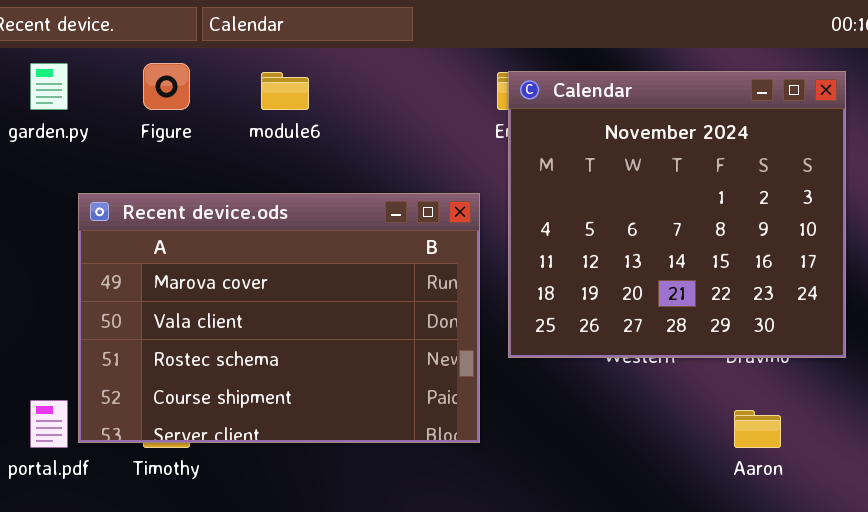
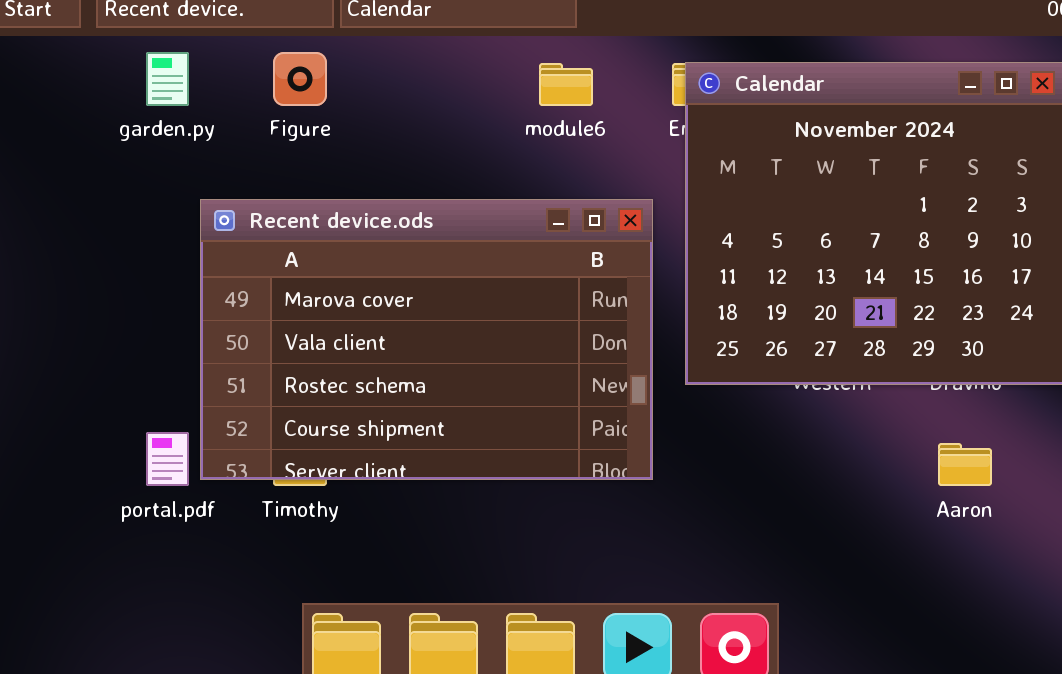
module6: [261,72,309,110] -> [539,63,593,106], moved

